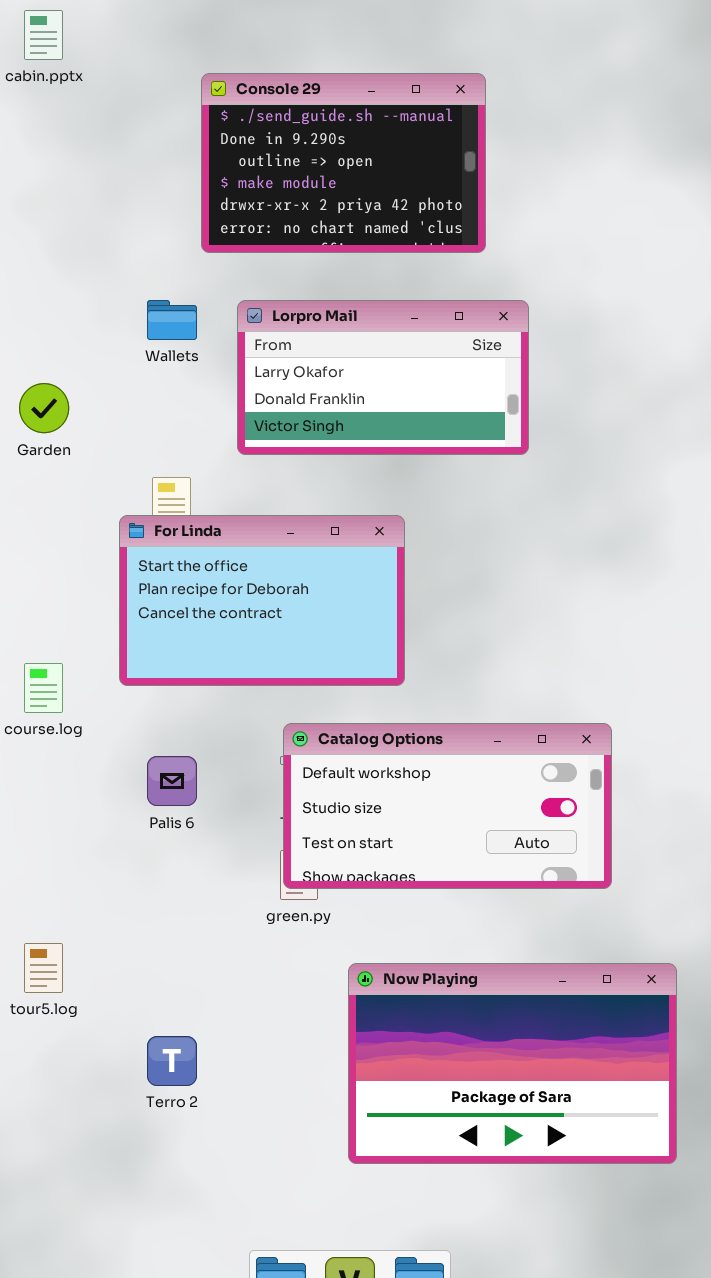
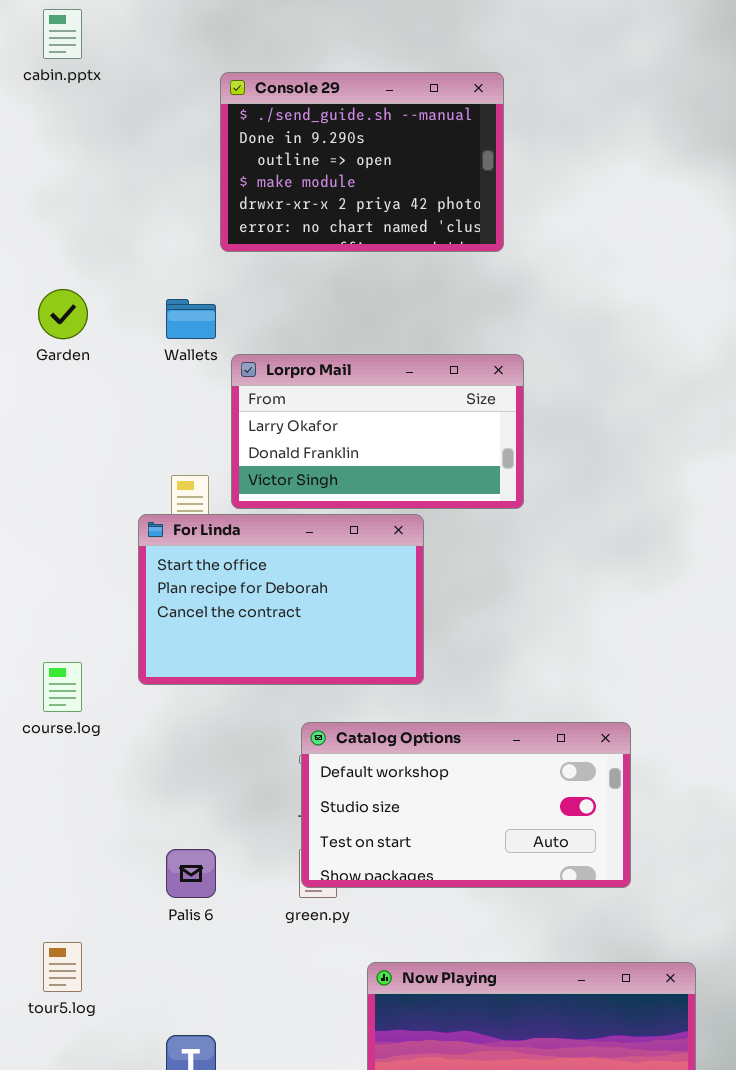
Lorpro Mail: [237,300,529,455] -> [231,354,524,509], moved
Garden: [19,383,69,433] -> [38,289,88,339], moved
Palis 6: [147,756,197,806] -> [166,849,216,898], moved

